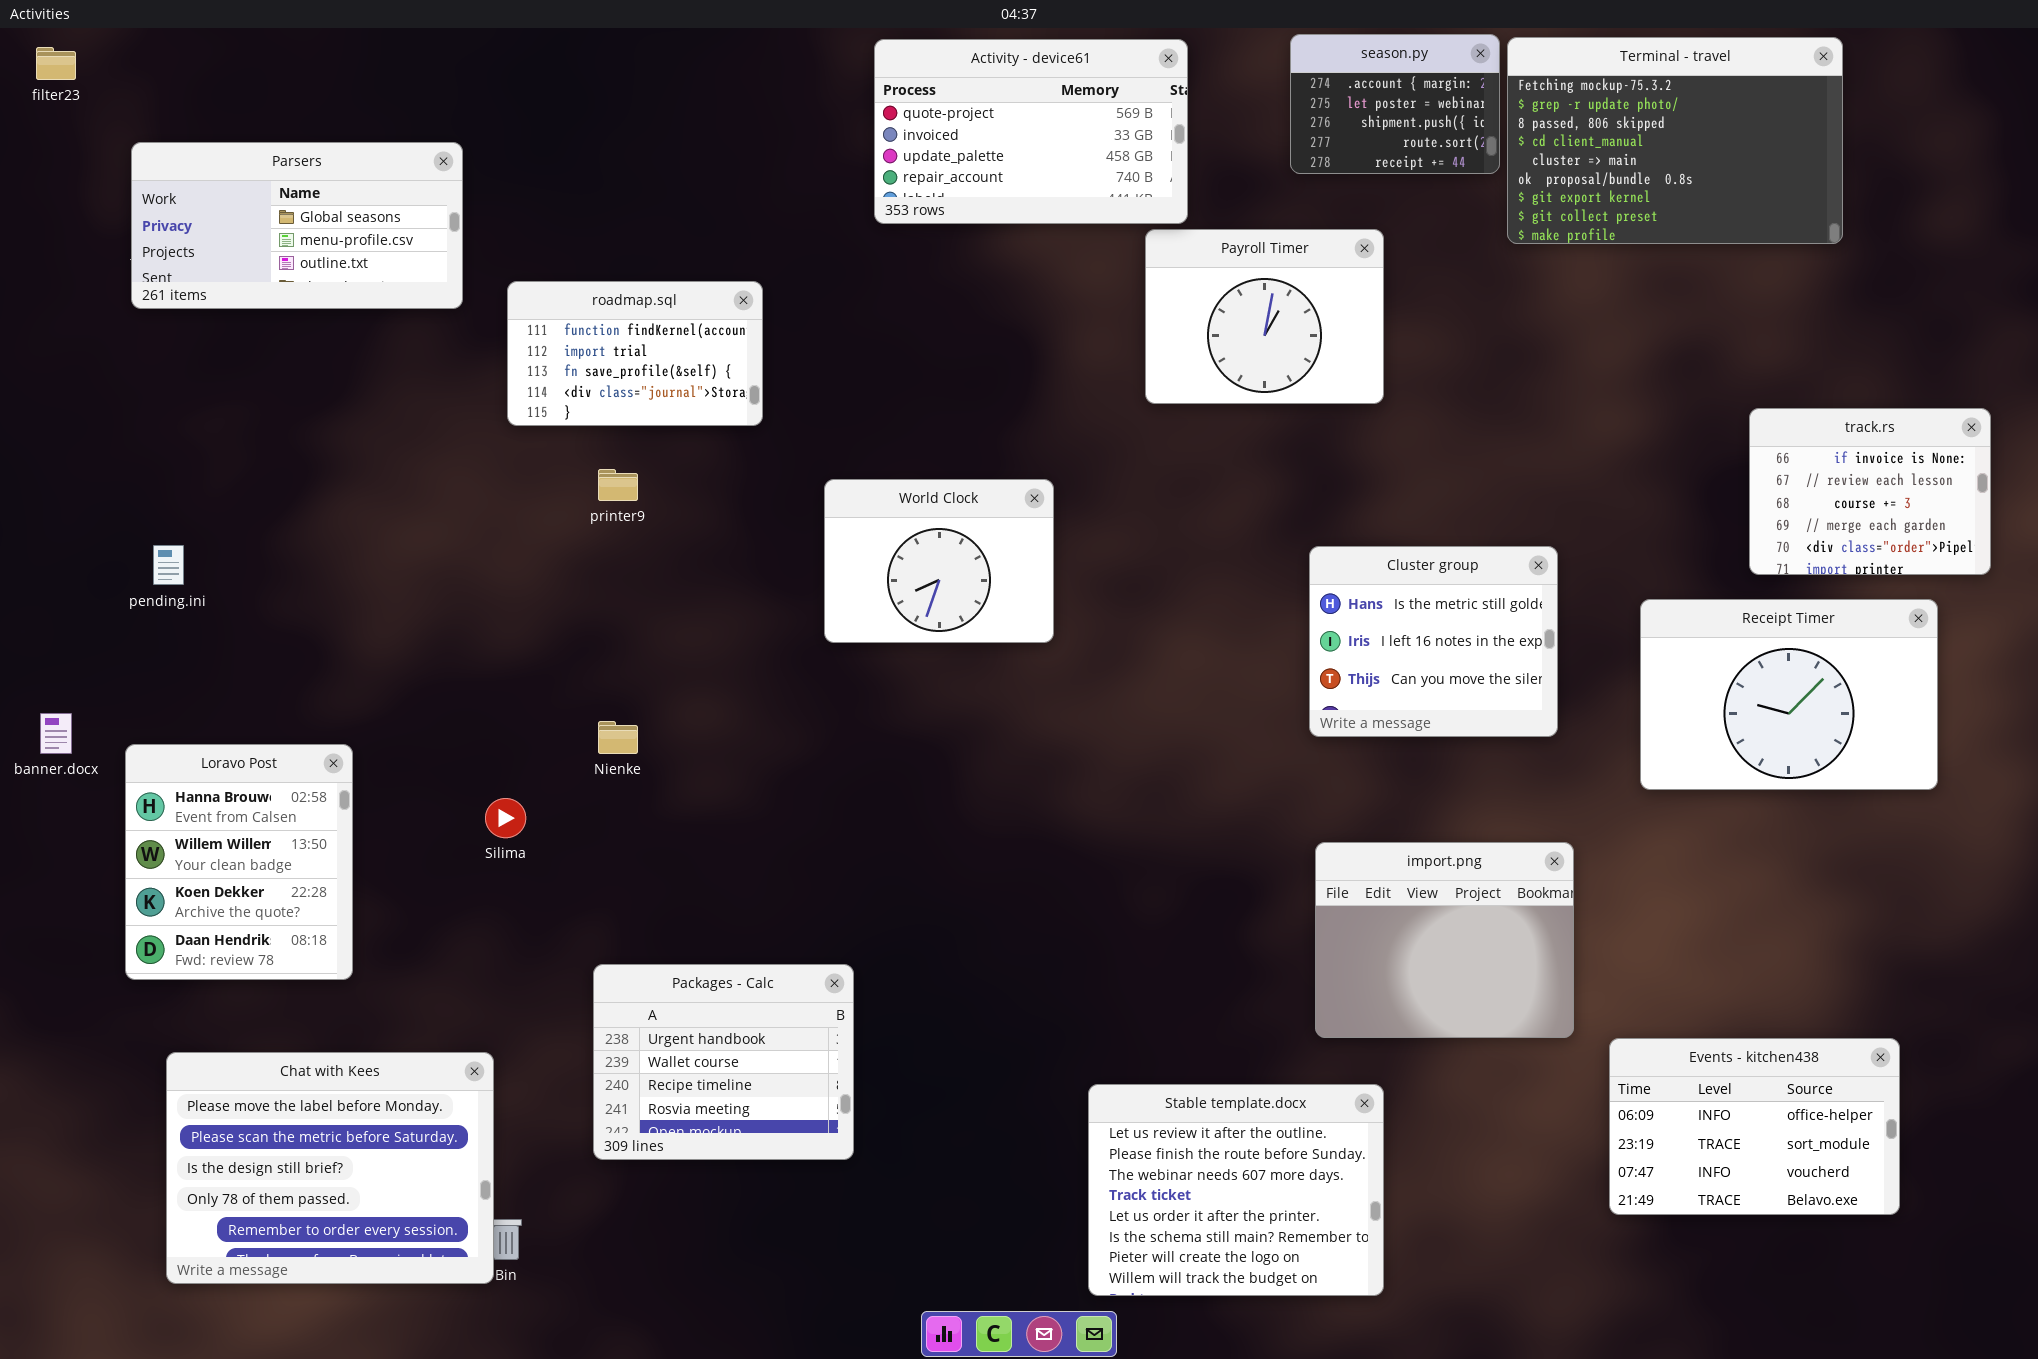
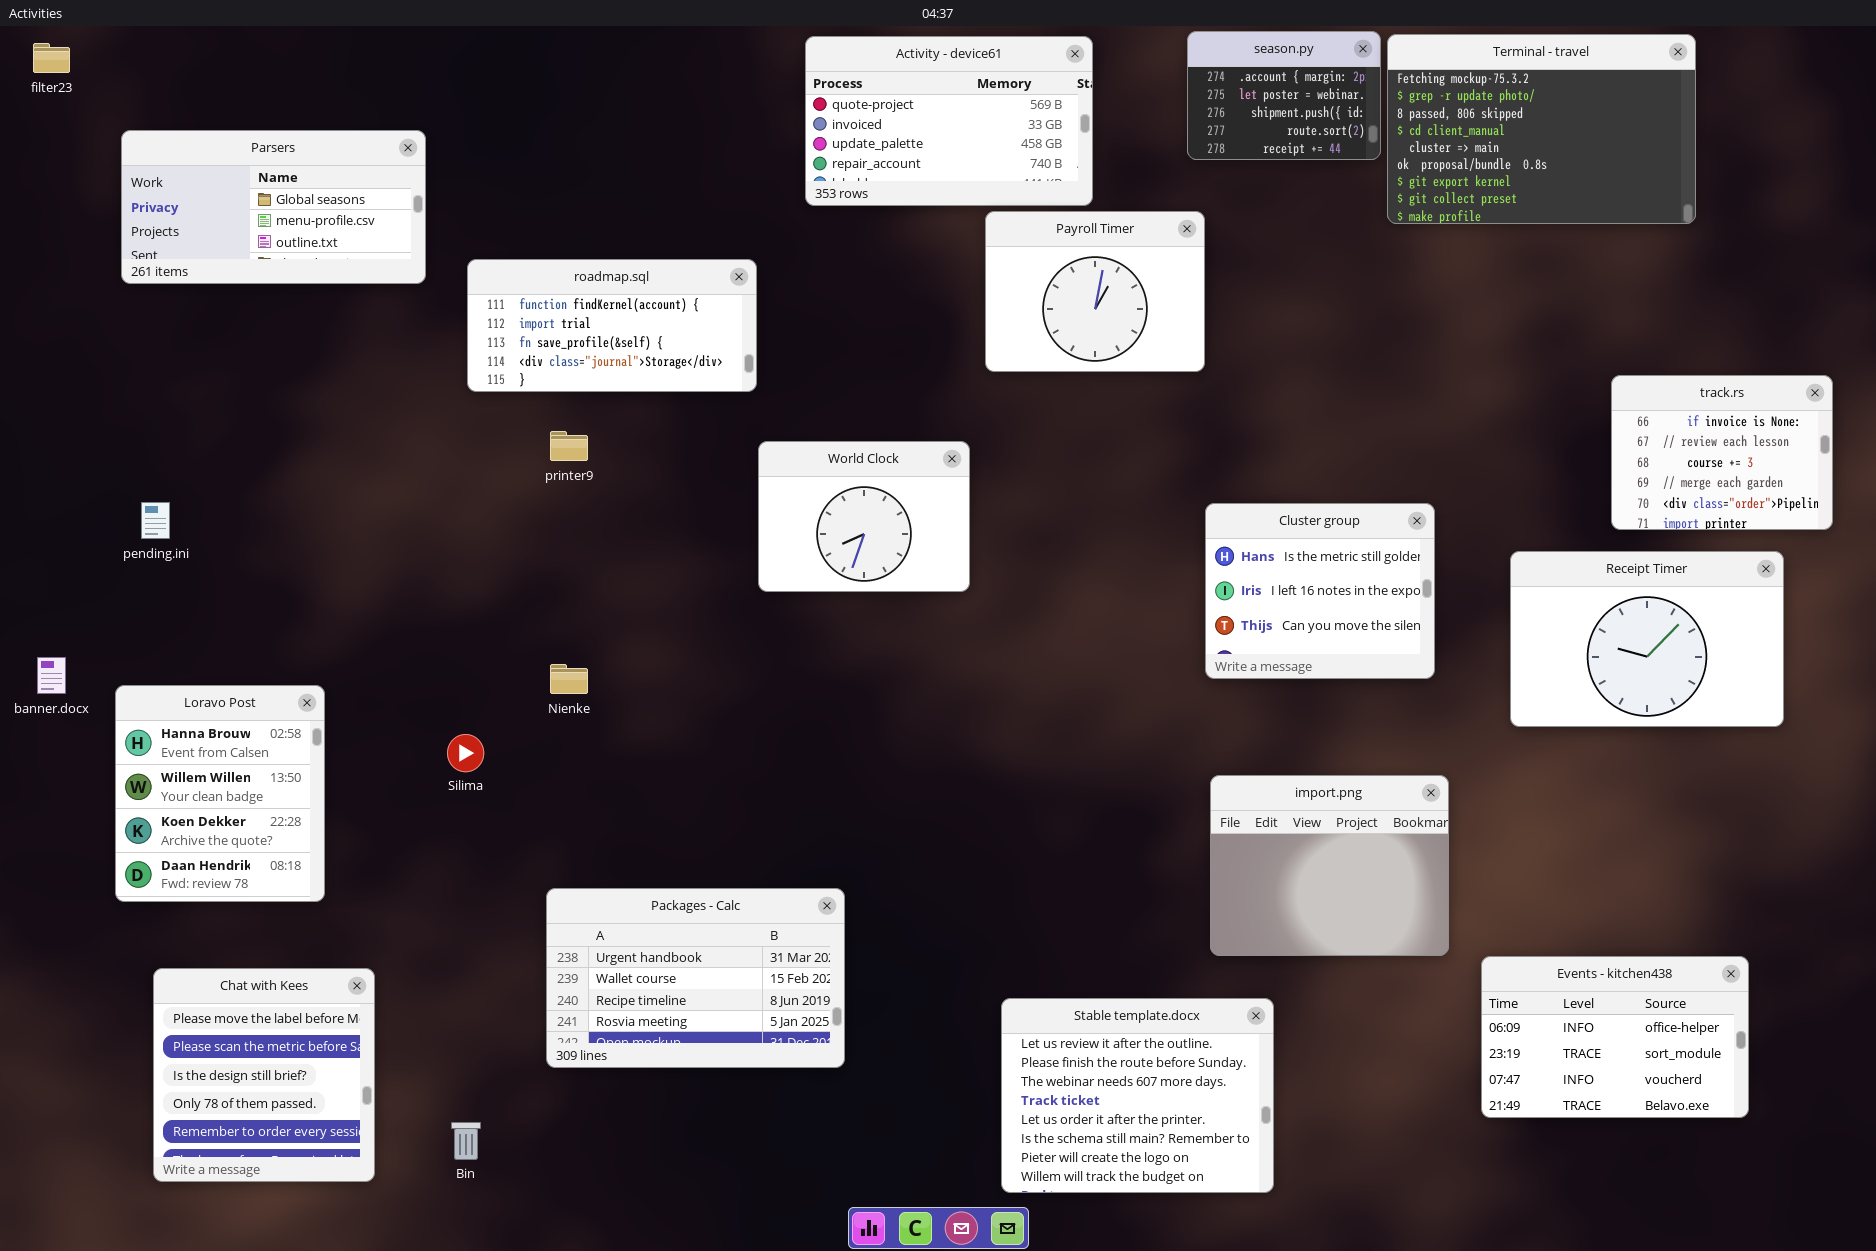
Payroll Timer: [1145,229,1384,404] -> [985,211,1205,372], moved
roadmap.sql: [507,281,763,426] -> [467,259,757,392], resized
Packages - Calc: [593,964,854,1160] -> [546,888,845,1068], resized
Chat with Kees: [166,1052,494,1284] -> [153,968,375,1182], resized

